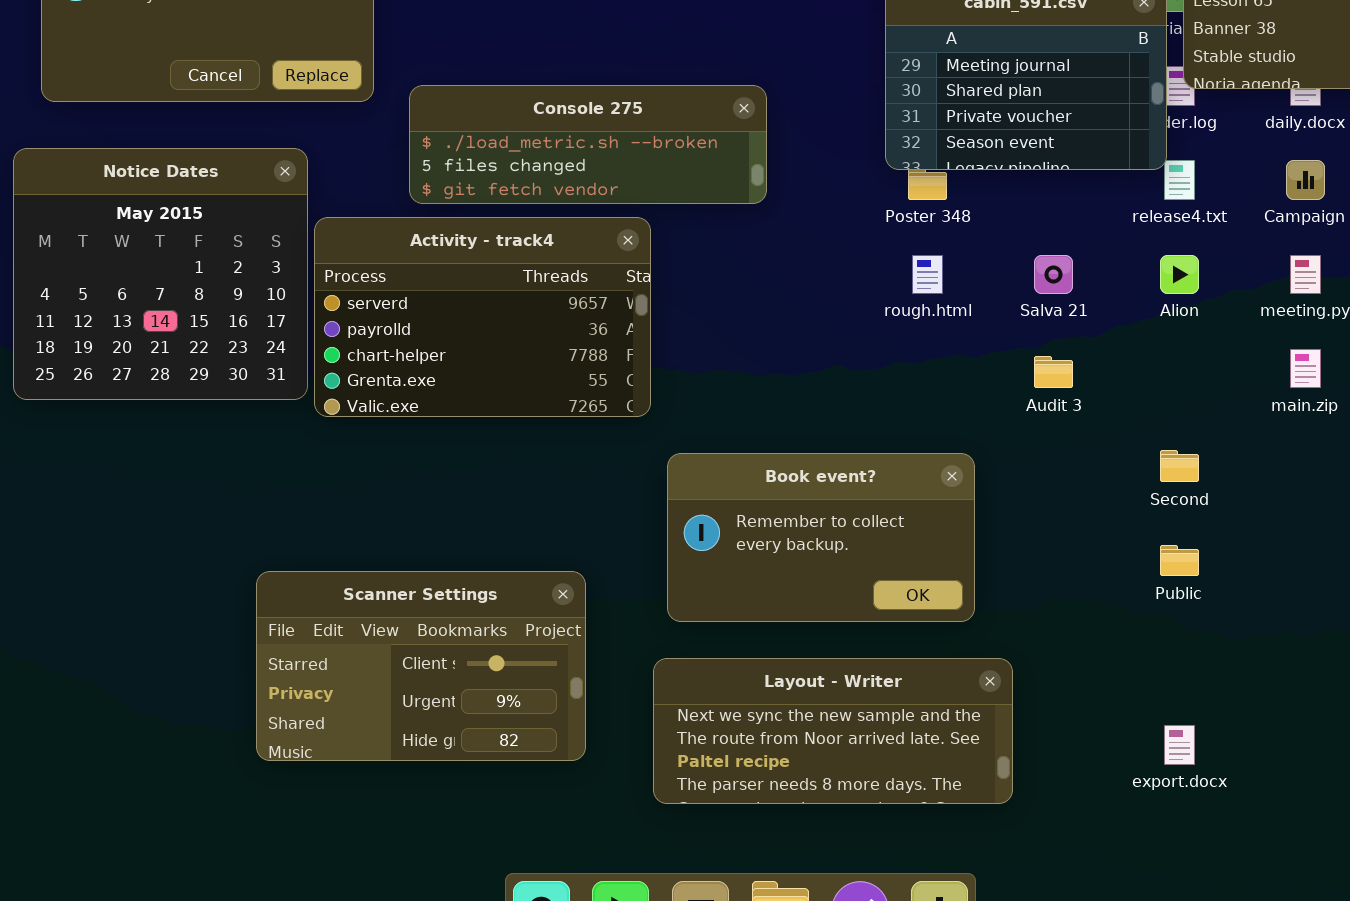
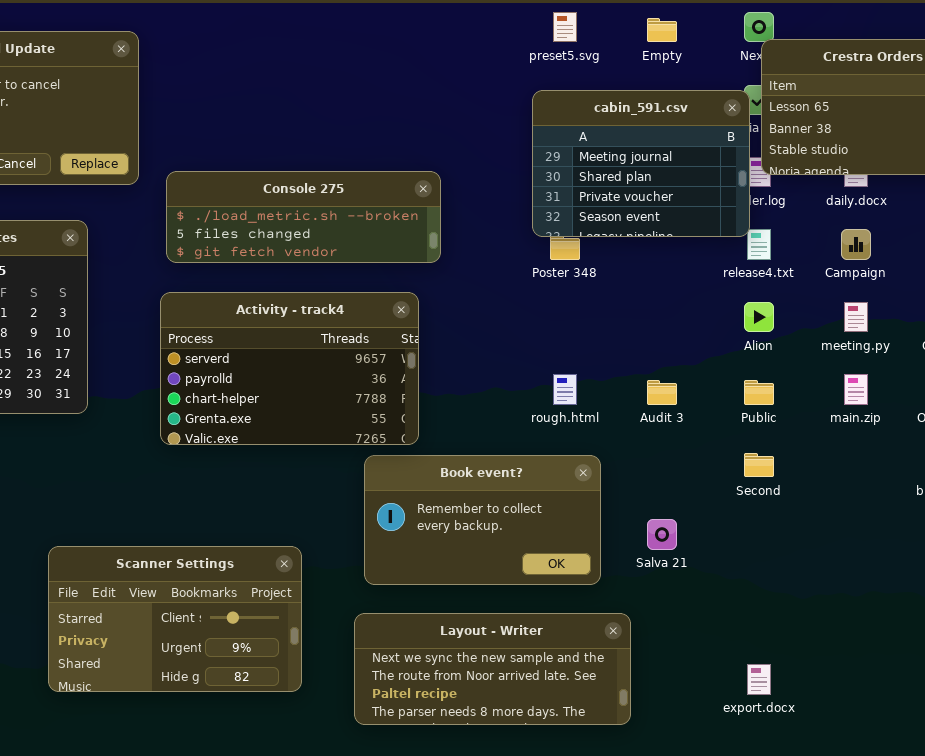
Activity - track4: [314,217,651,417] -> [160,292,419,445], moved
rough.html: [912,255,943,294] -> [553,374,577,405], moved
Salva 21: [1034,255,1073,294] -> [647,519,677,550], moved
Public: [1160,545,1199,576] -> [744,380,774,405], moved

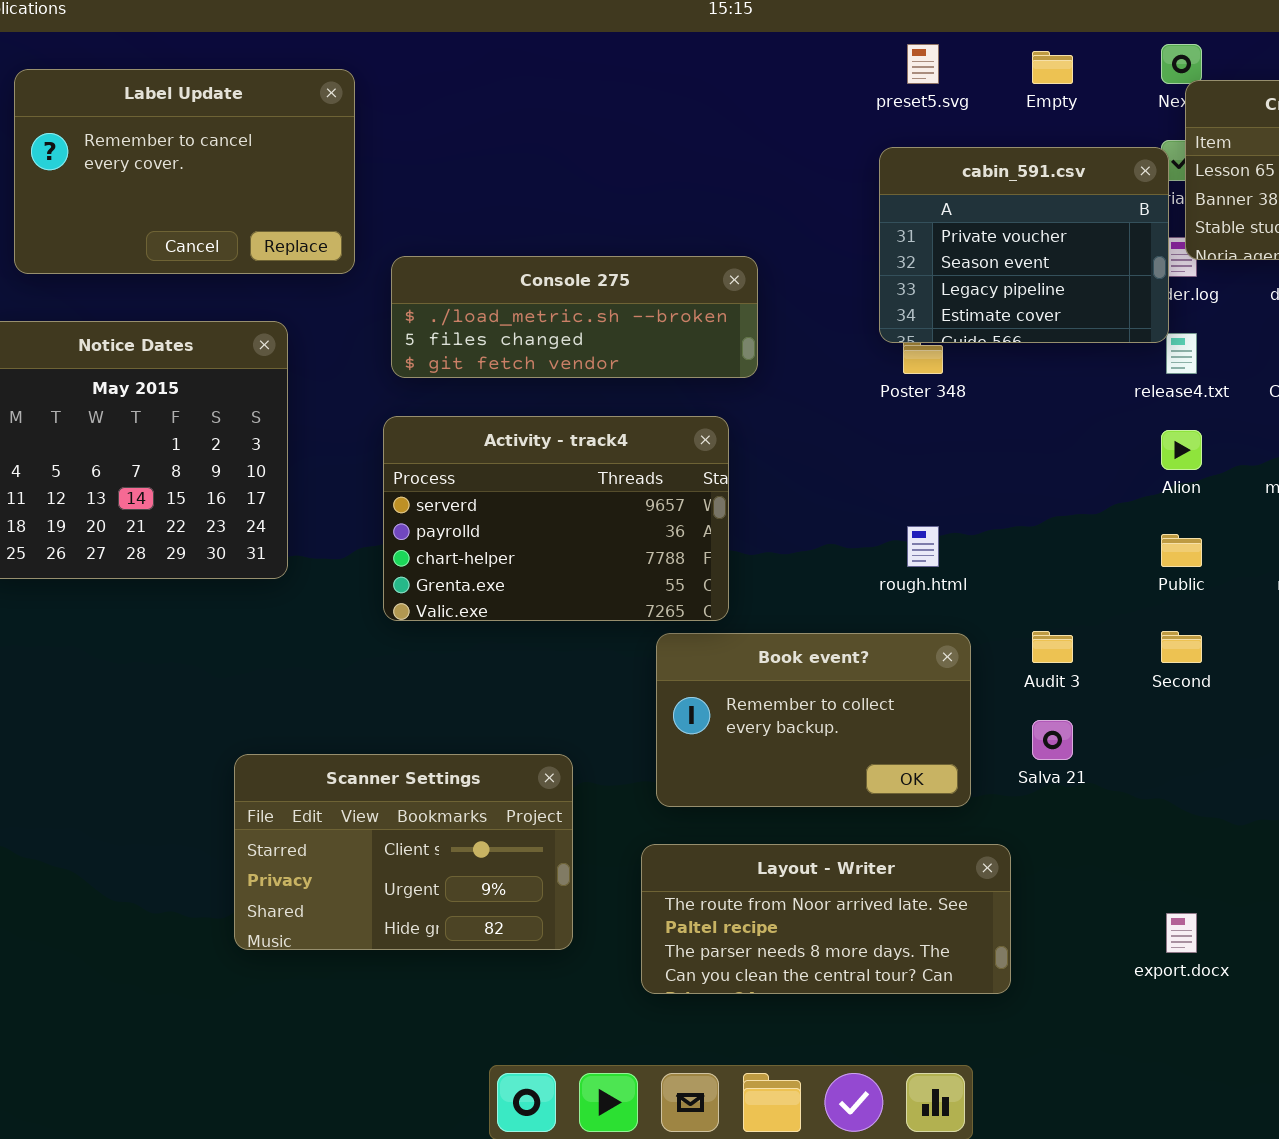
cabin_591.csv: [532,90,750,237] -> [879,147,1169,343], scrolled down 2 rows
Audit 3: [647,380,677,405] -> [1032,631,1073,663], moved
Layout - Writer: [354,613,631,725] -> [641,844,1011,994], scrolled down 1 row

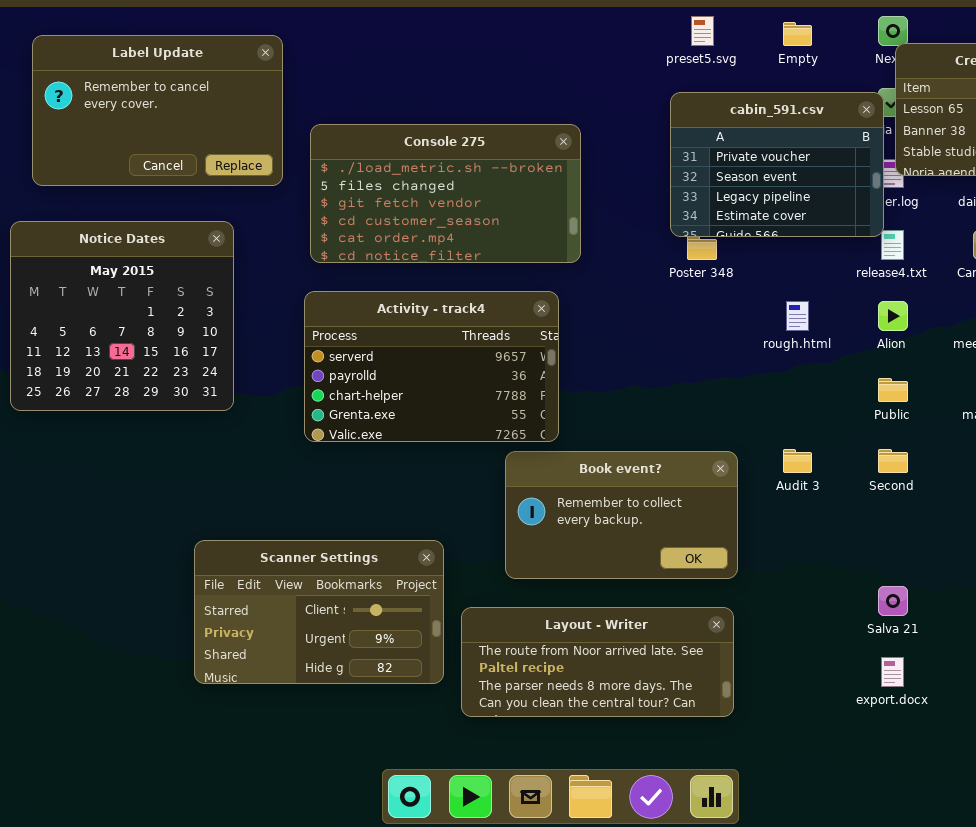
Console 275: [391,256,758,378] -> [310,124,581,263], resized
rough.html: [907,526,939,567] -> [786,301,809,331], moved
Salva 21: [1032,720,1073,760] -> [878,586,908,616], moved
Layout - Writer: [641,844,1011,994] -> [461,607,734,717], moved

